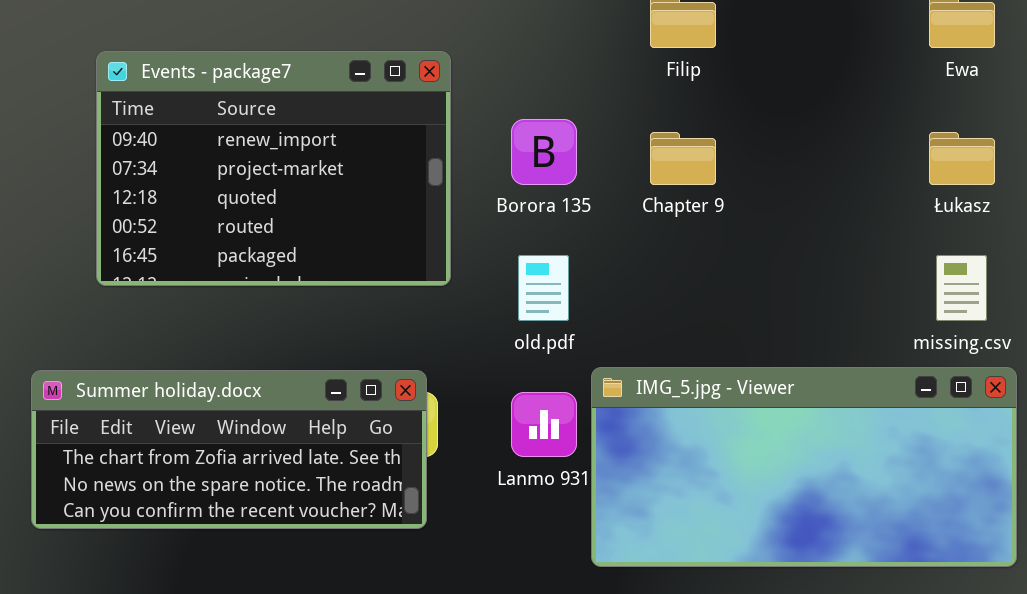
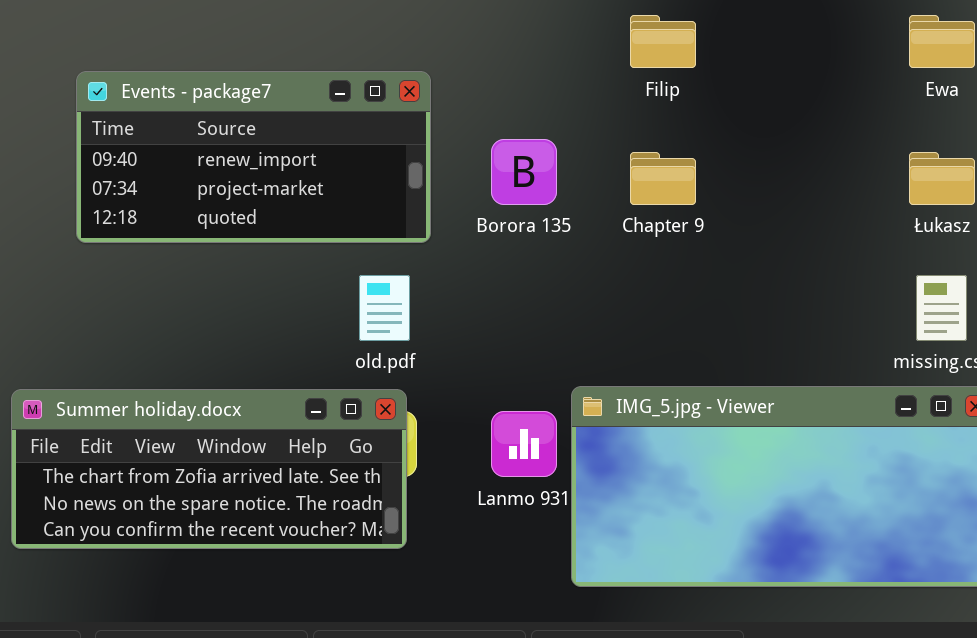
Events - package7: [96,51,451,286] -> [76,71,431,243], resized
old.pdf: [518,255,569,321] -> [359,275,410,341], moved

